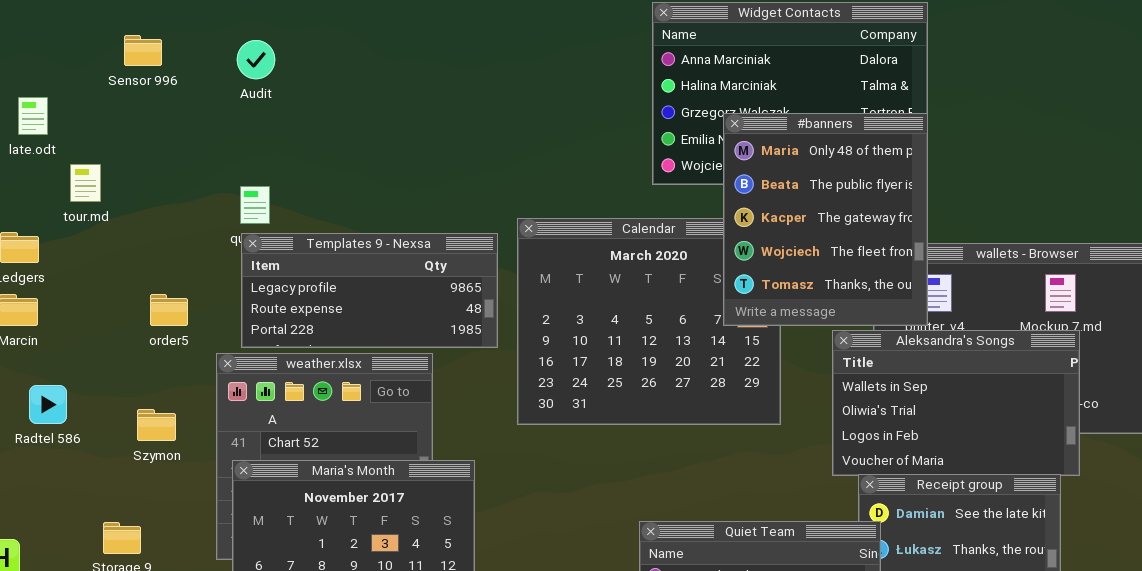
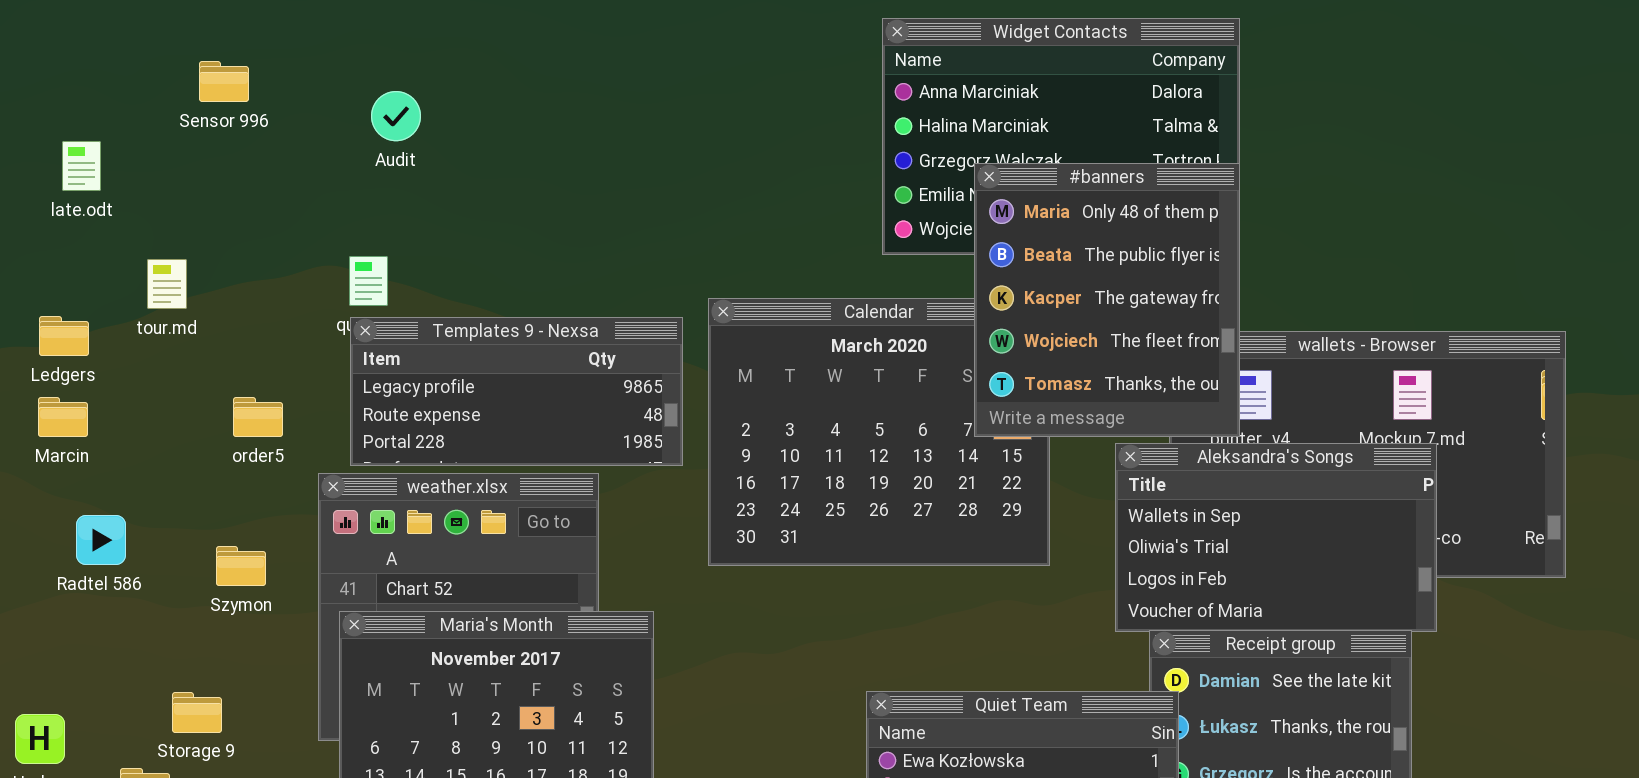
Audit: [237,40,275,79] -> [371,91,421,141], moved
tour.md: [70,164,101,202] -> [147,259,187,309], moved

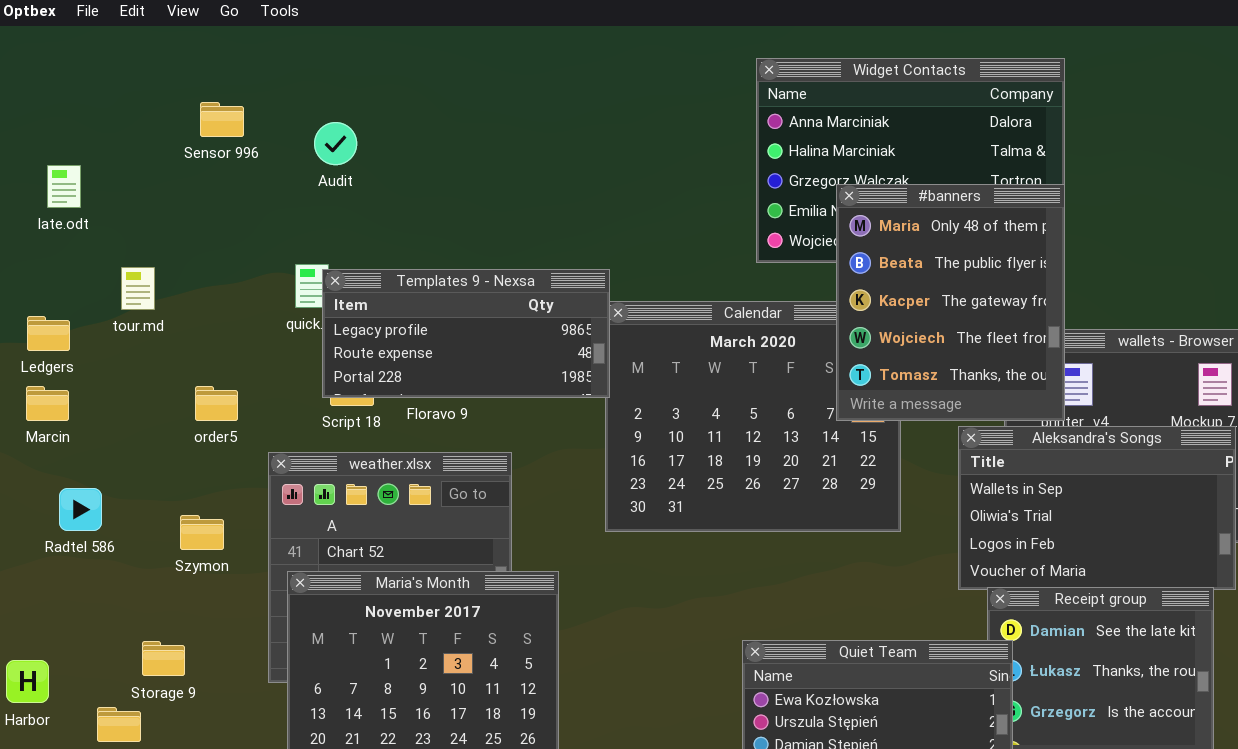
Sensor 996: [199,61,249,102] -> [200,102,244,137], moved
Templates 9 - Nexsa: [350,317,683,466] -> [322,269,610,398], moved

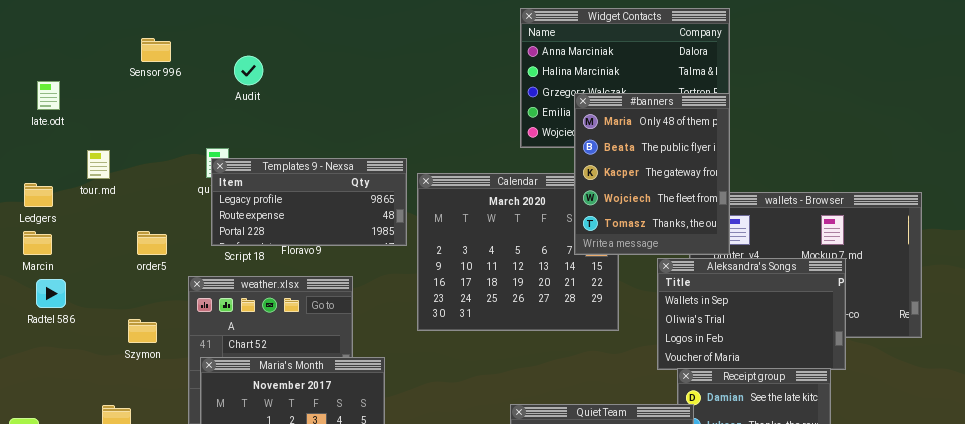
Audit: [314,122,357,165] -> [234,56,263,85], moved
Templates 9 - Nexsa: [322,269,610,398] -> [211,158,407,246], moved
Radtel 586: [59,488,102,531] -> [36,279,66,308], moved

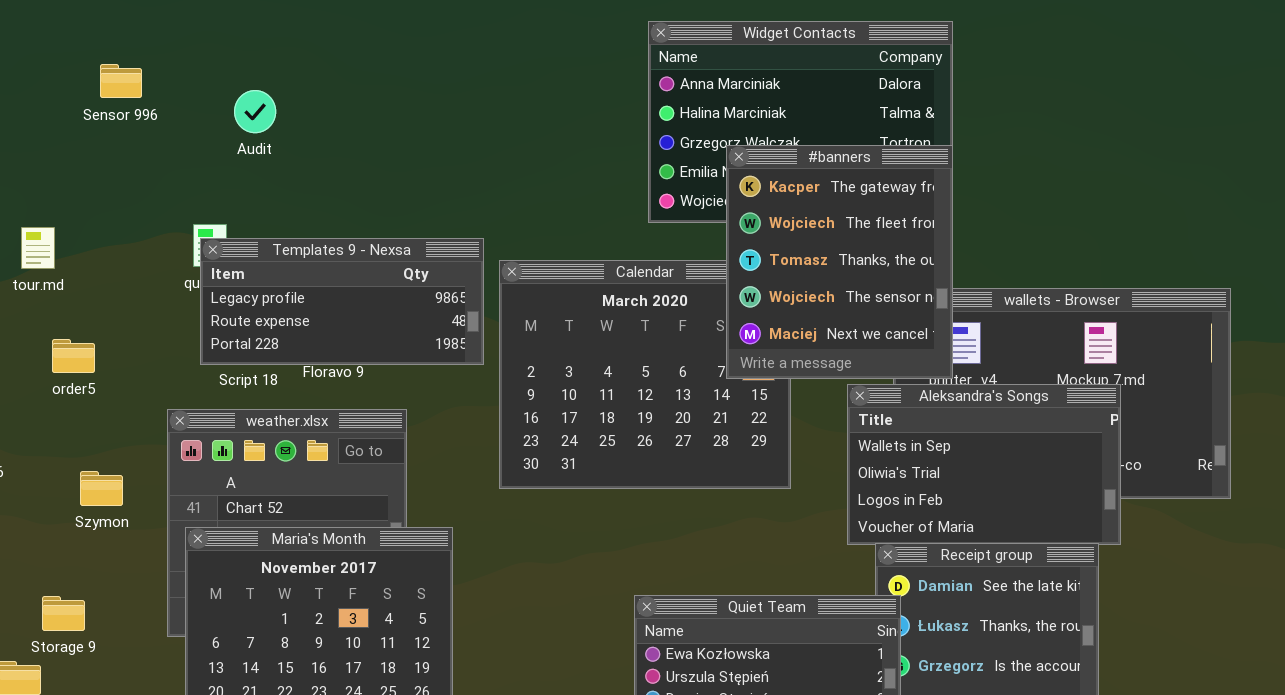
#banners: [574,93,730,255] -> [726,145,953,379], scrolled down 2 rows
order5: [137,231,167,255] -> [52,339,95,373], moved

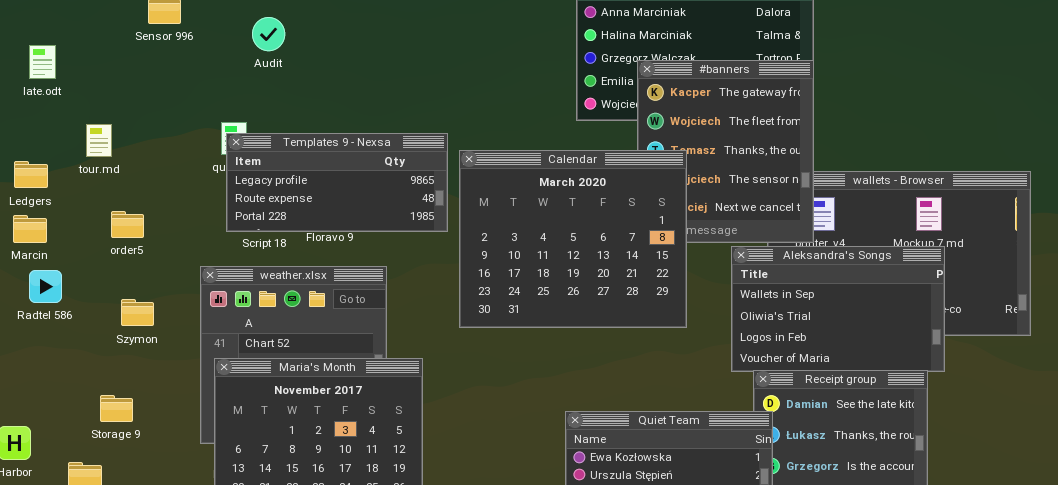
Calendar: [499,260,791,489] -> [459,150,687,328], raised
Szymon: [80,471,123,506] -> [121,299,154,326], moved
Storage 9: [42,596,85,631] -> [100,395,133,422], moved

